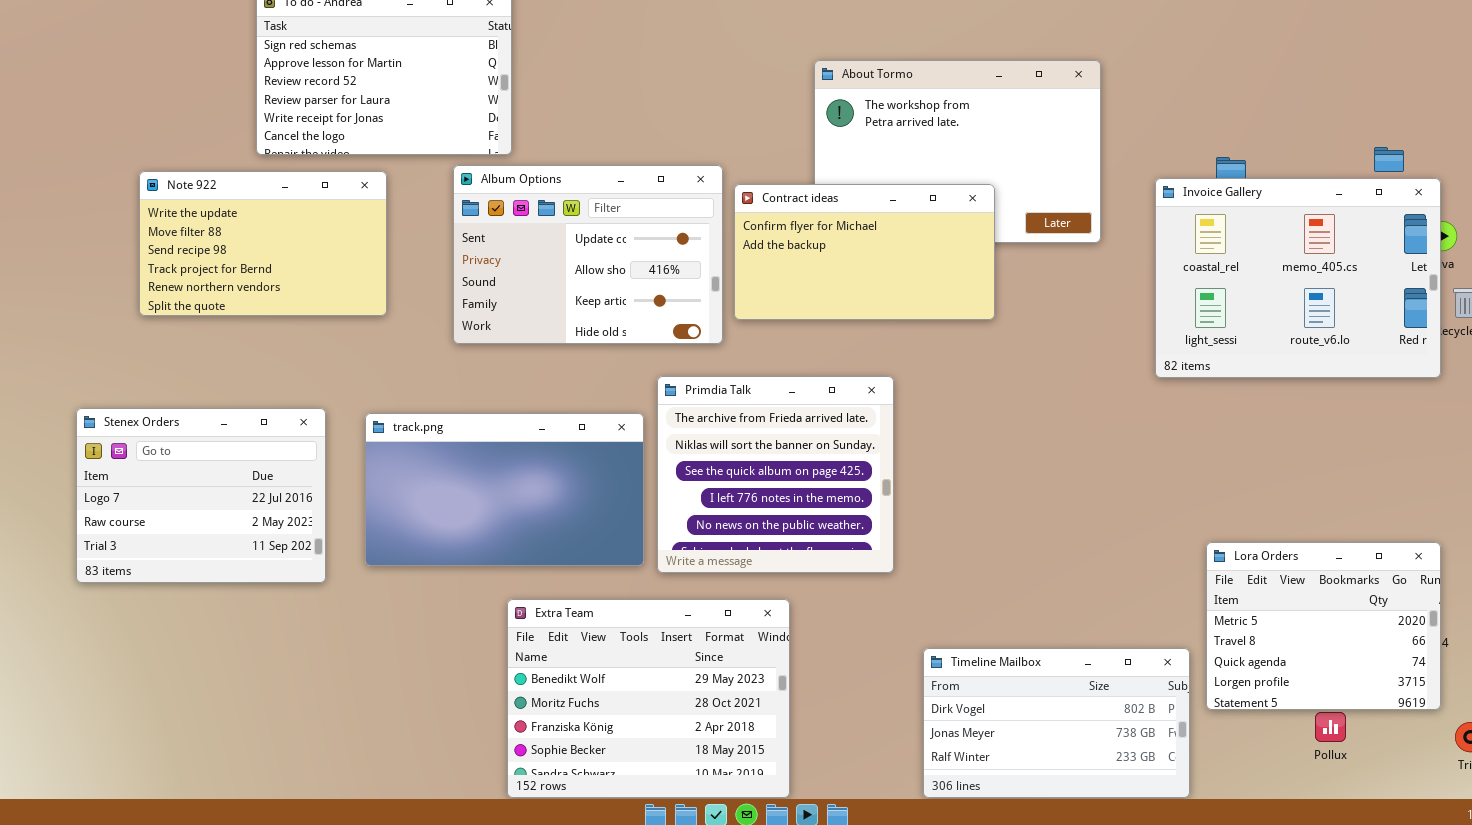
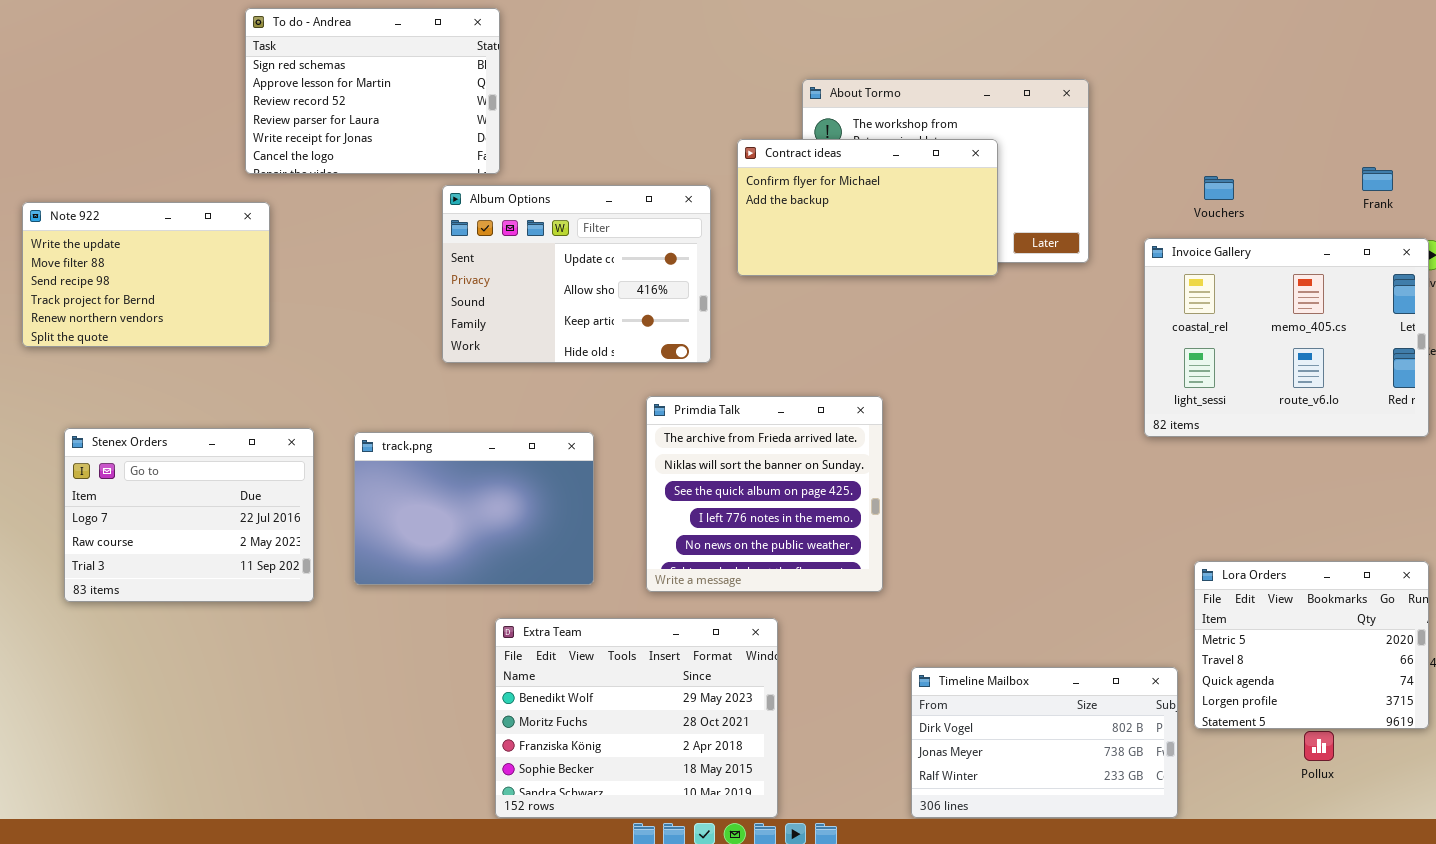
Note 922: [139,171,387,316] -> [22,202,270,347], moved
Invoice Gallery: [1155,178,1441,378] -> [1144,238,1429,437], moved
Contract ideas: [734,184,995,320] -> [737,139,998,276], moved
track.png: [365,413,644,566] -> [354,432,594,585], resized

